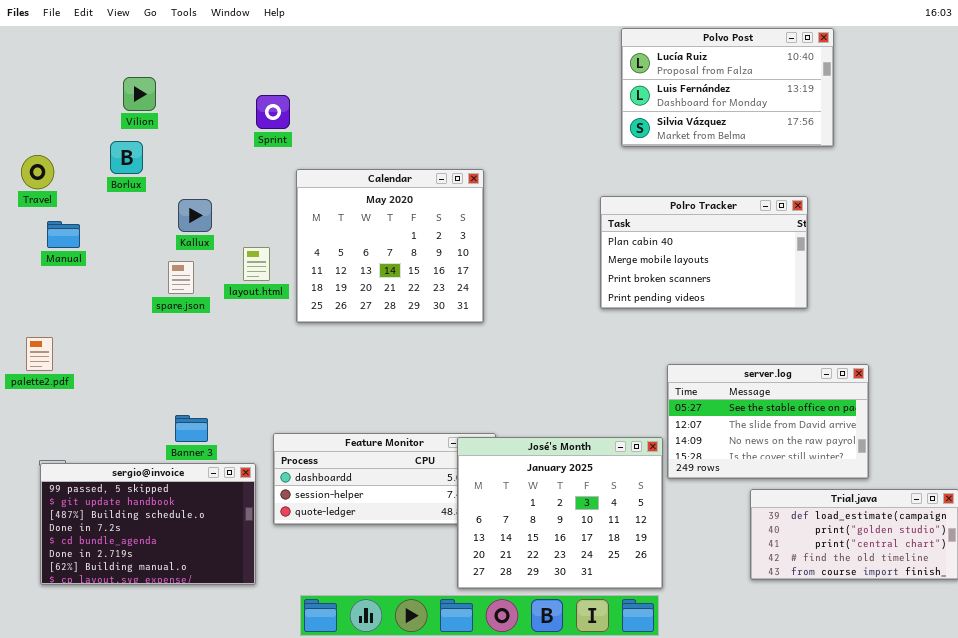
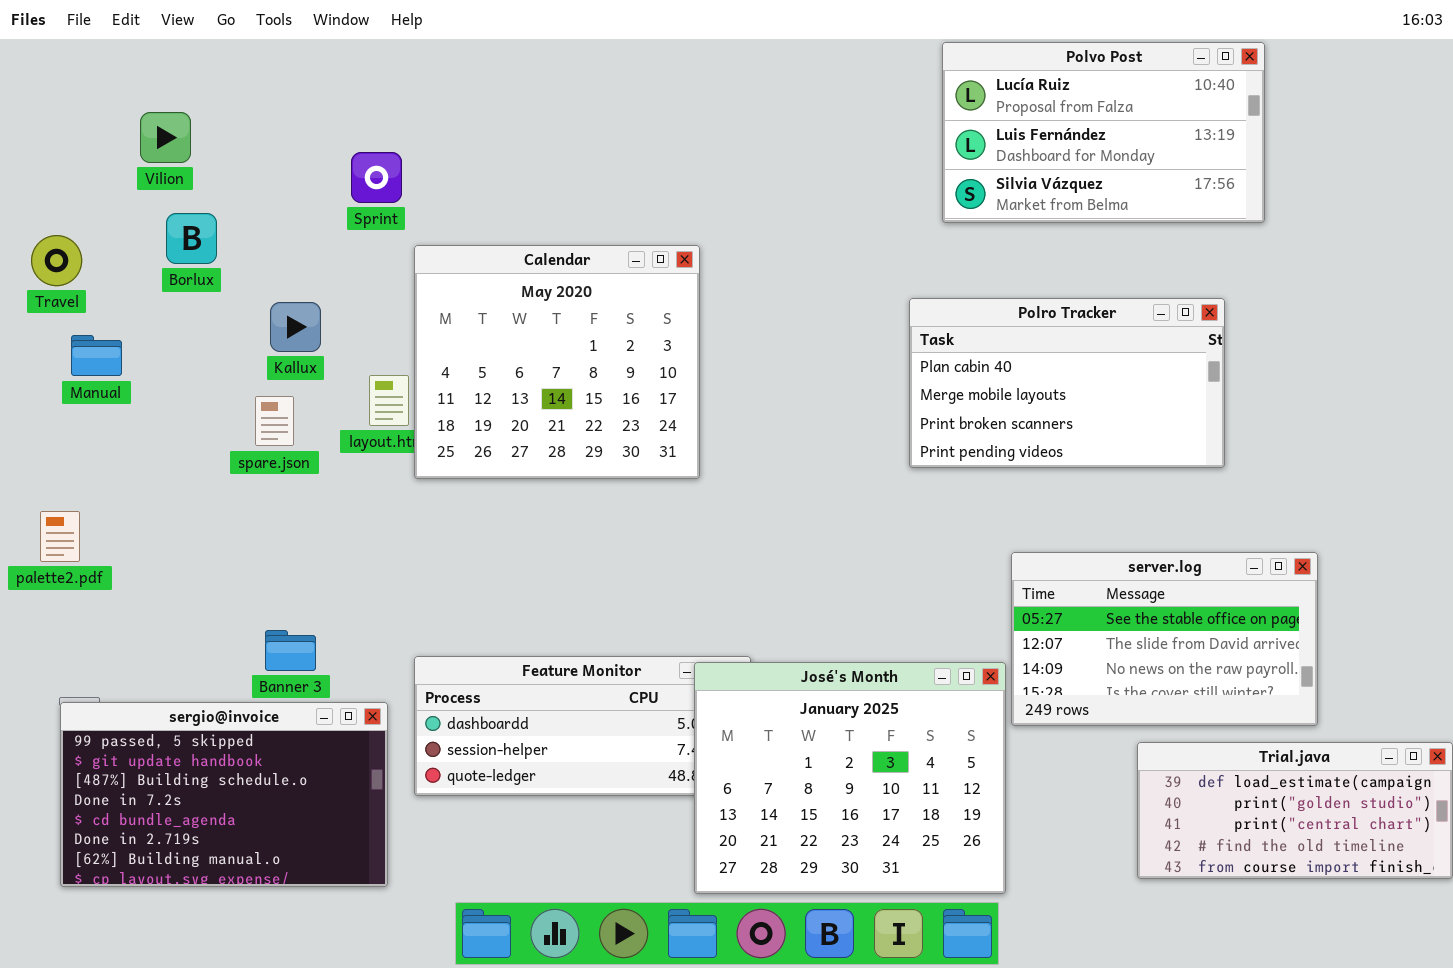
Vilion: [123,77,156,111] -> [140,112,191,163], moved
Sprint: [256,95,290,129] -> [351,152,402,203], moved
Calendar: [296,169,484,323] -> [414,245,700,479], moved

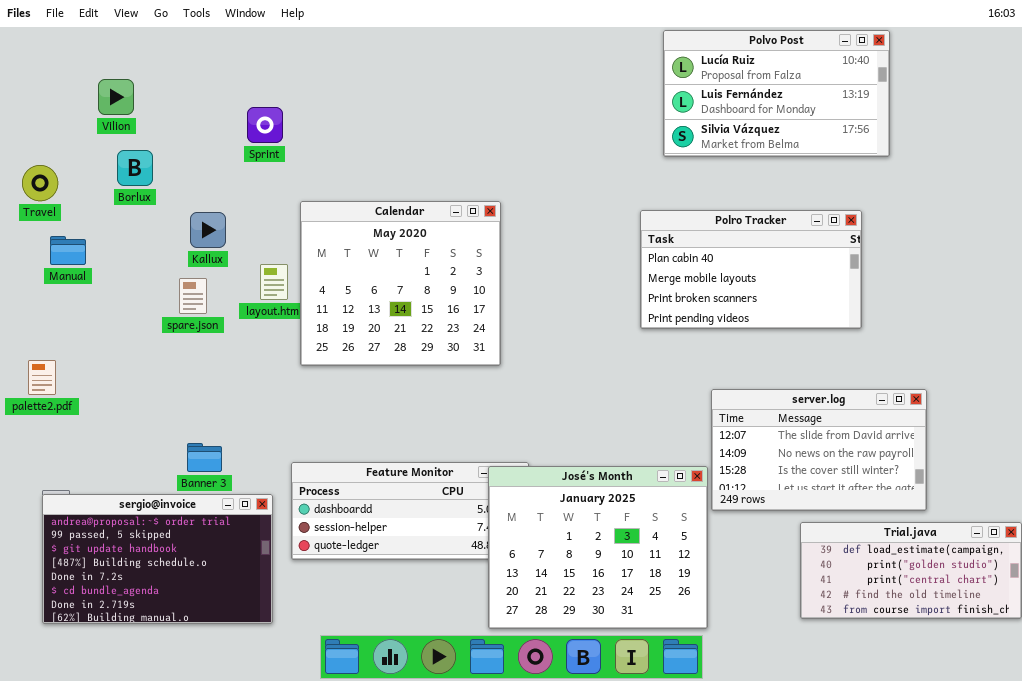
Calendar: [414,245,700,479] -> [300,201,501,366], moved
server.log: [1011,552,1318,726] -> [711,389,927,511], scrolled down 1 row
sergio@invoice: [60,702,388,887] -> [42,494,273,624], scrolled up 1 row

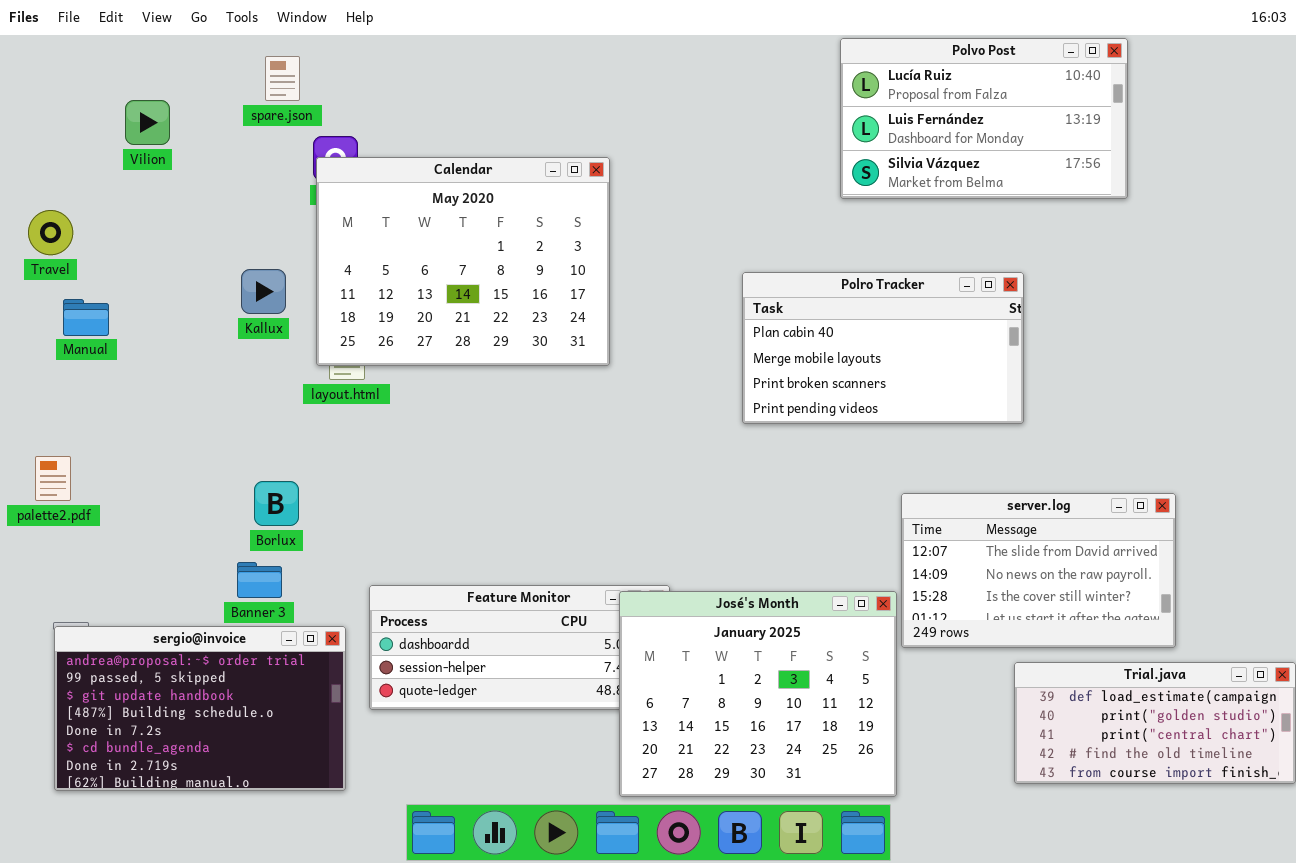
Borlux: [117,150,153,186] -> [254,481,299,526], moved
Calendar: [300,201,501,366] -> [316,157,610,366], moved, resized
Polro Tracker: [640,210,862,329] -> [742,272,1024,424], moved
spare.json: [179,278,207,314] -> [265,56,300,101], moved

